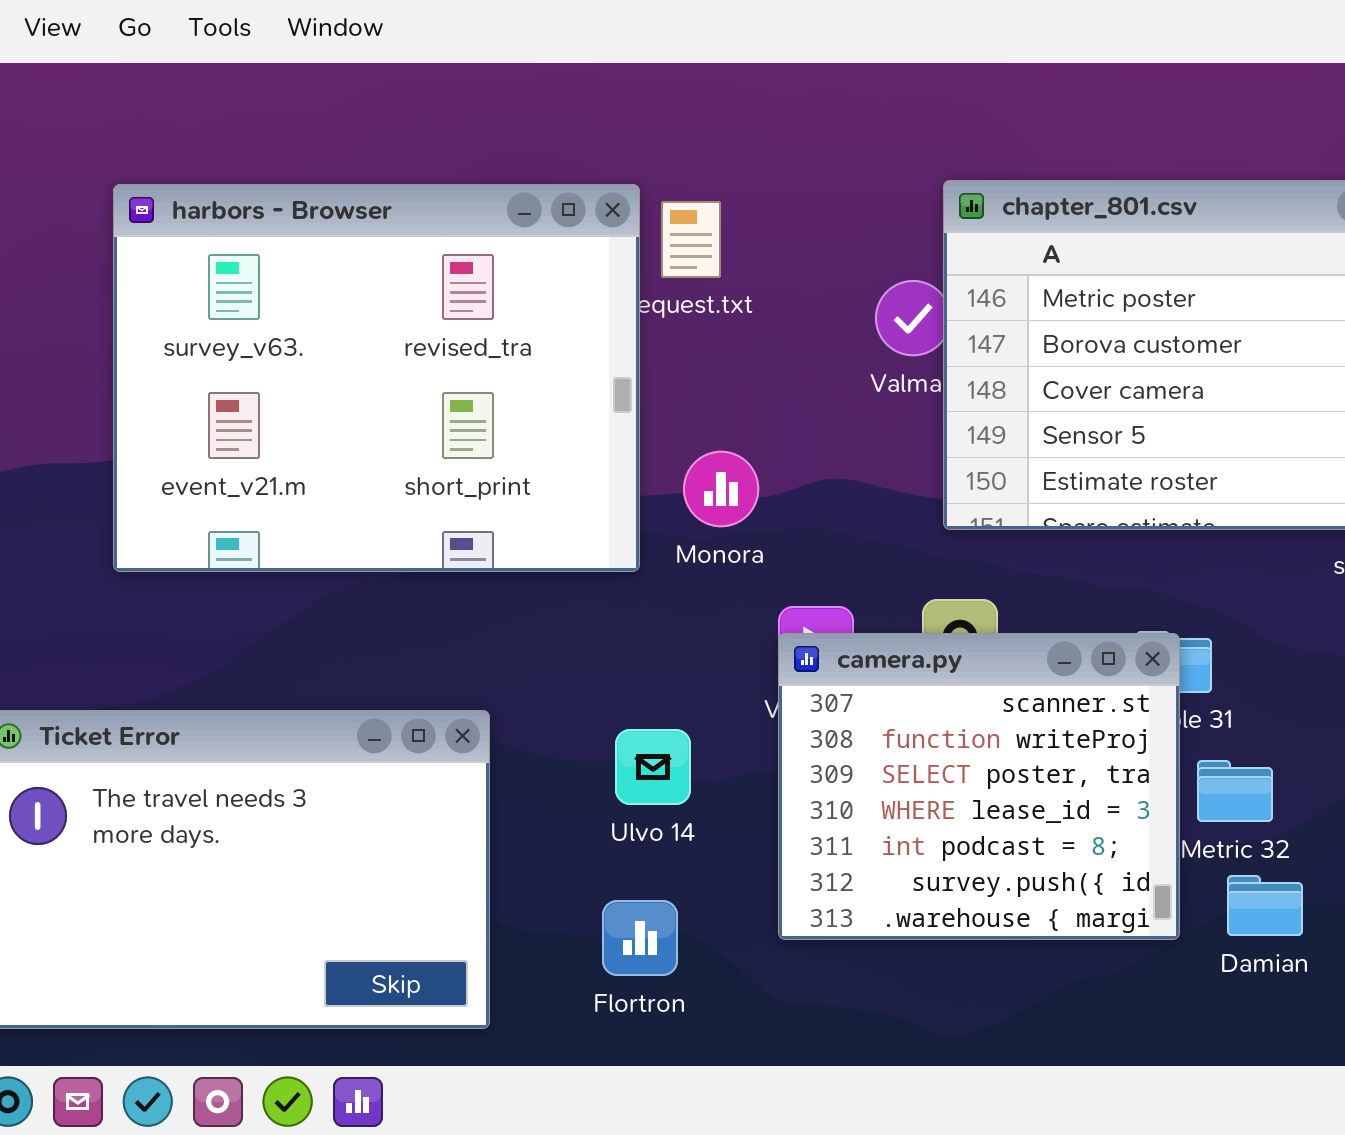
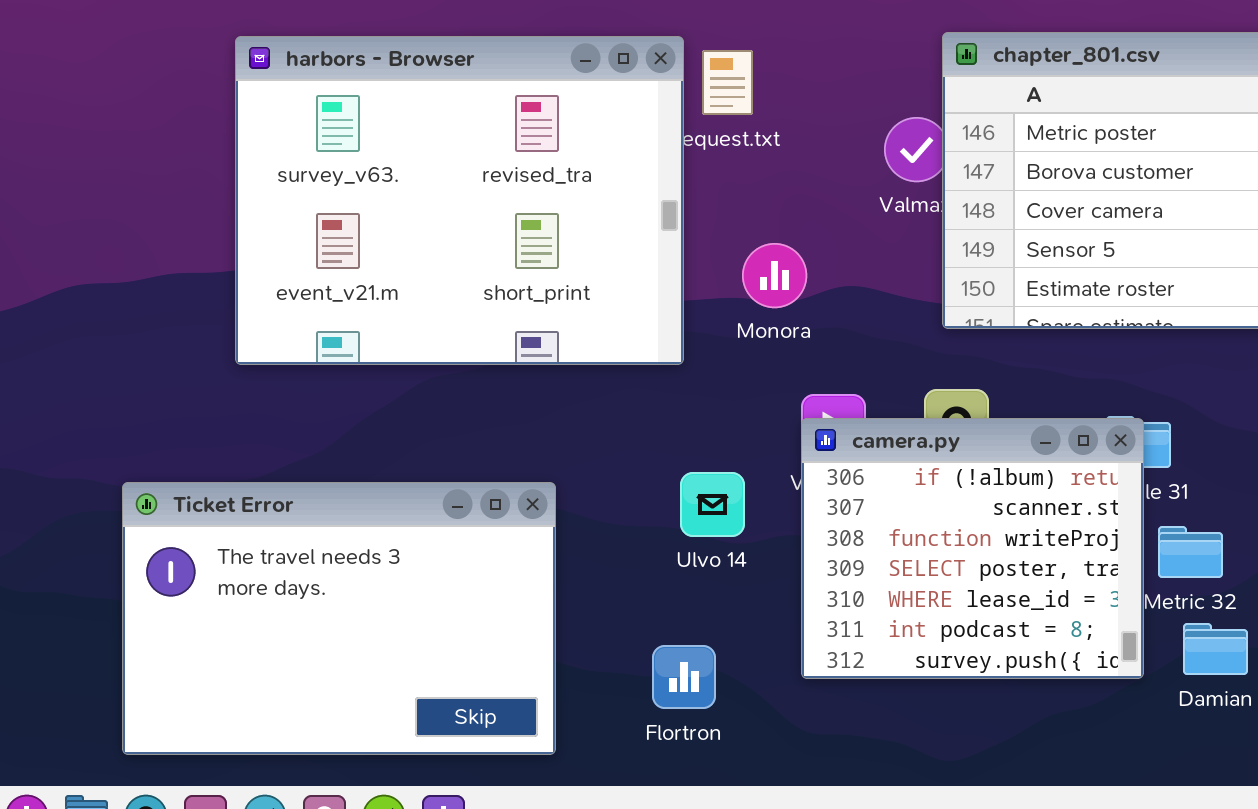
Monora: [683,451,759,527] -> [742,243,807,308], moved
camera.py: [778,633,1180,940] -> [801,418,1144,679], scrolled up 1 row
Ulvo 14: [615,729,691,805] -> [680,472,745,537], moved

